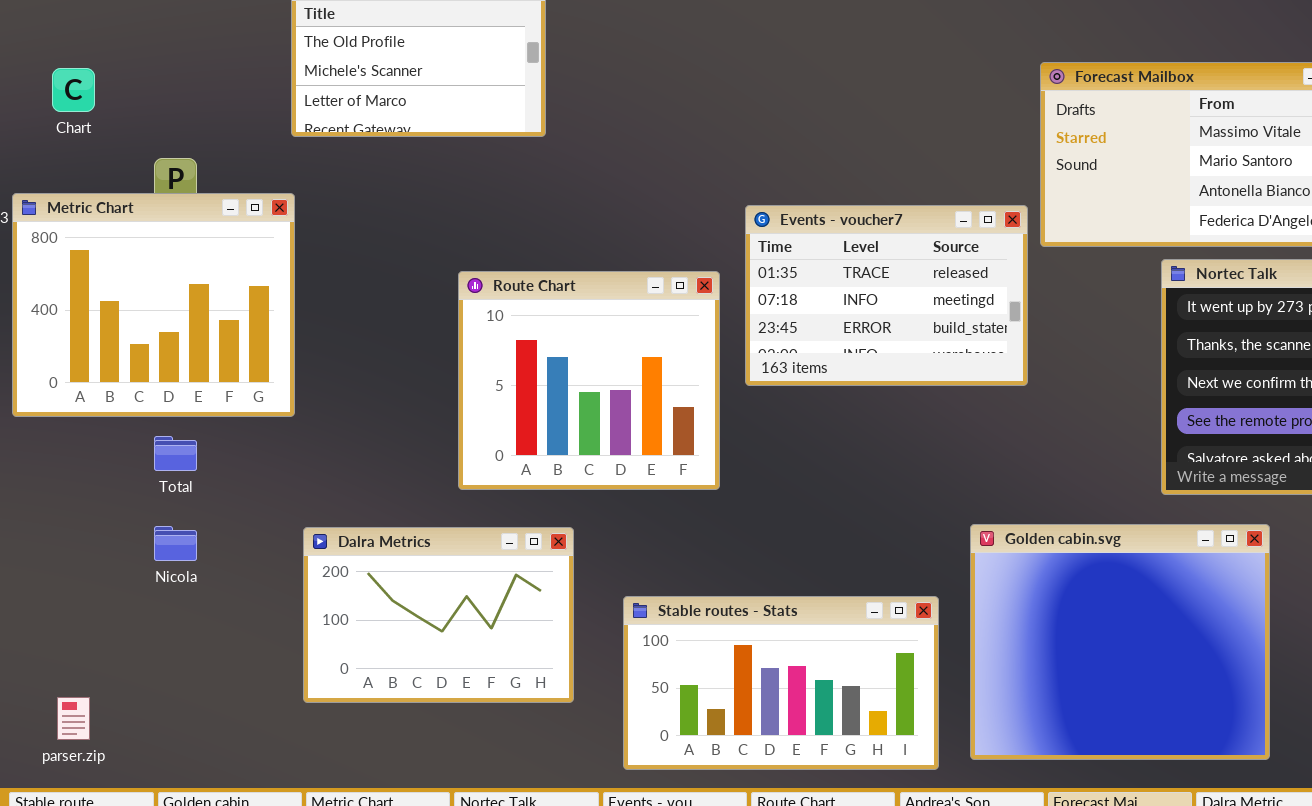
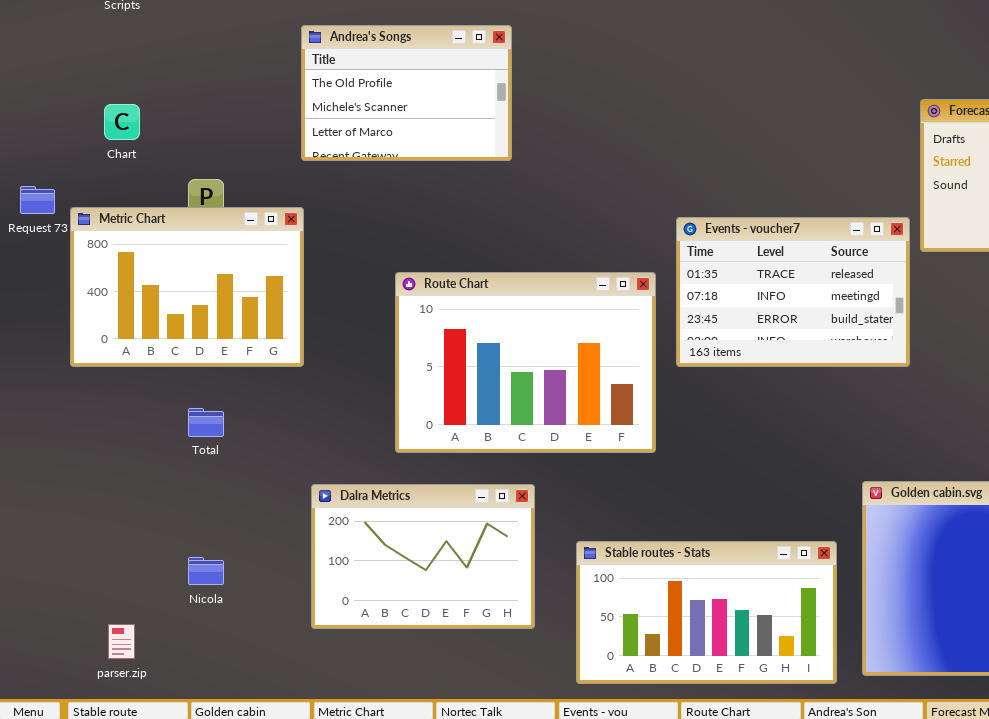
Metric Chart: [12,193,295,417] -> [70,207,304,367], resized
Route Chart: [458,271,720,490] -> [395,272,656,453], resized
Nicola: [154,526,197,561] -> [188,557,224,585], moved

